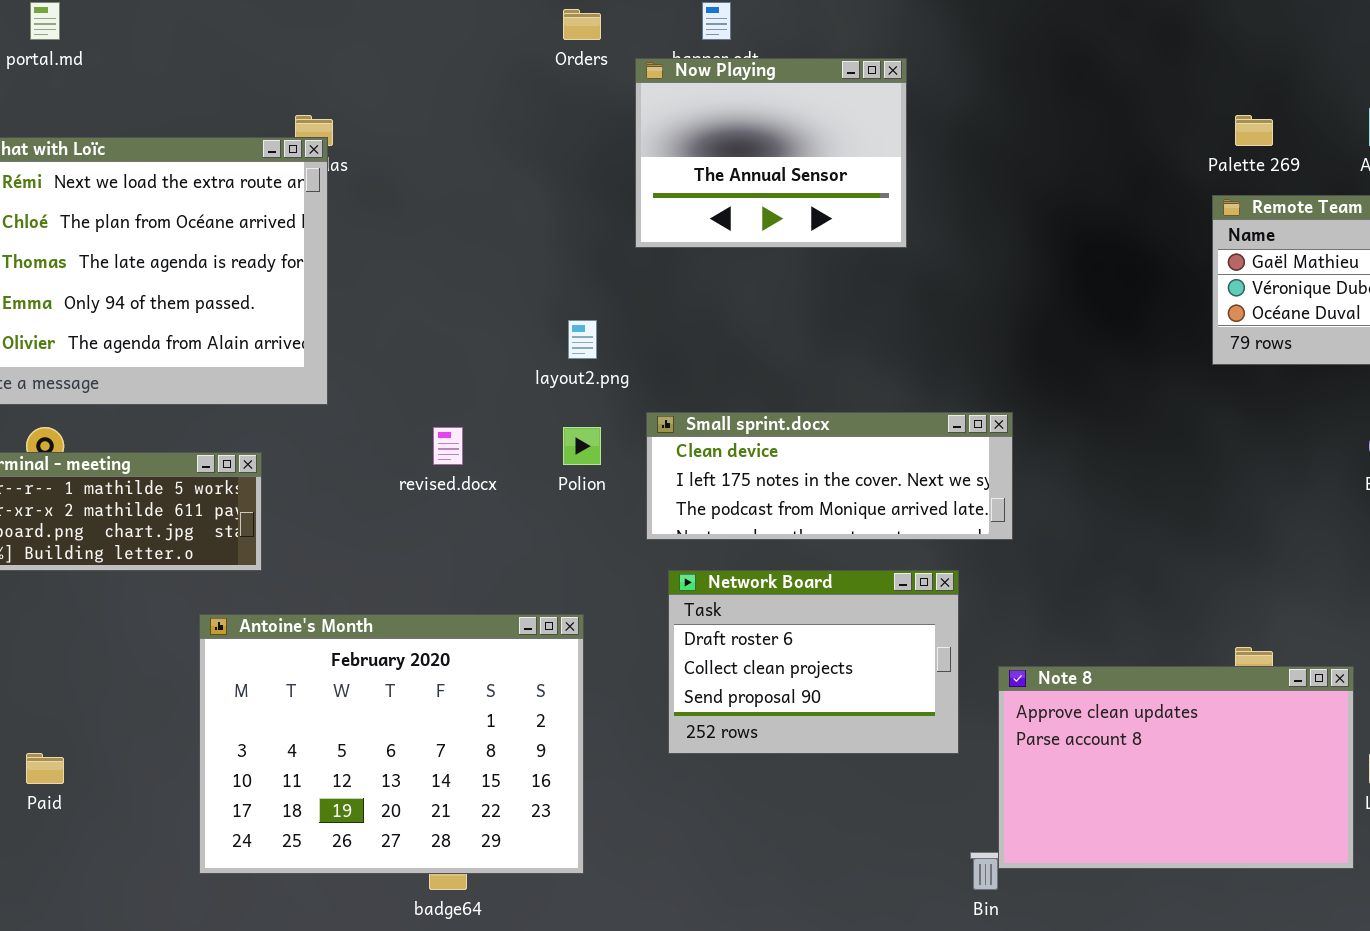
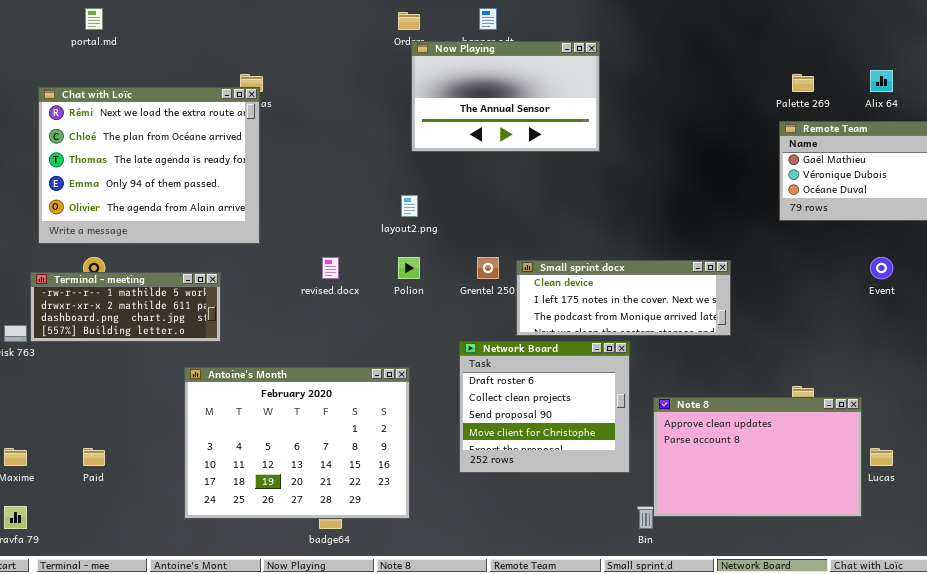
Now Playing: [635,58,907,248] -> [411,41,600,152], resized
Small sprint.docx: [646,412,1013,540] -> [516,260,731,336], moved
Network Board: [668,570,959,754] -> [459,341,630,473], resized

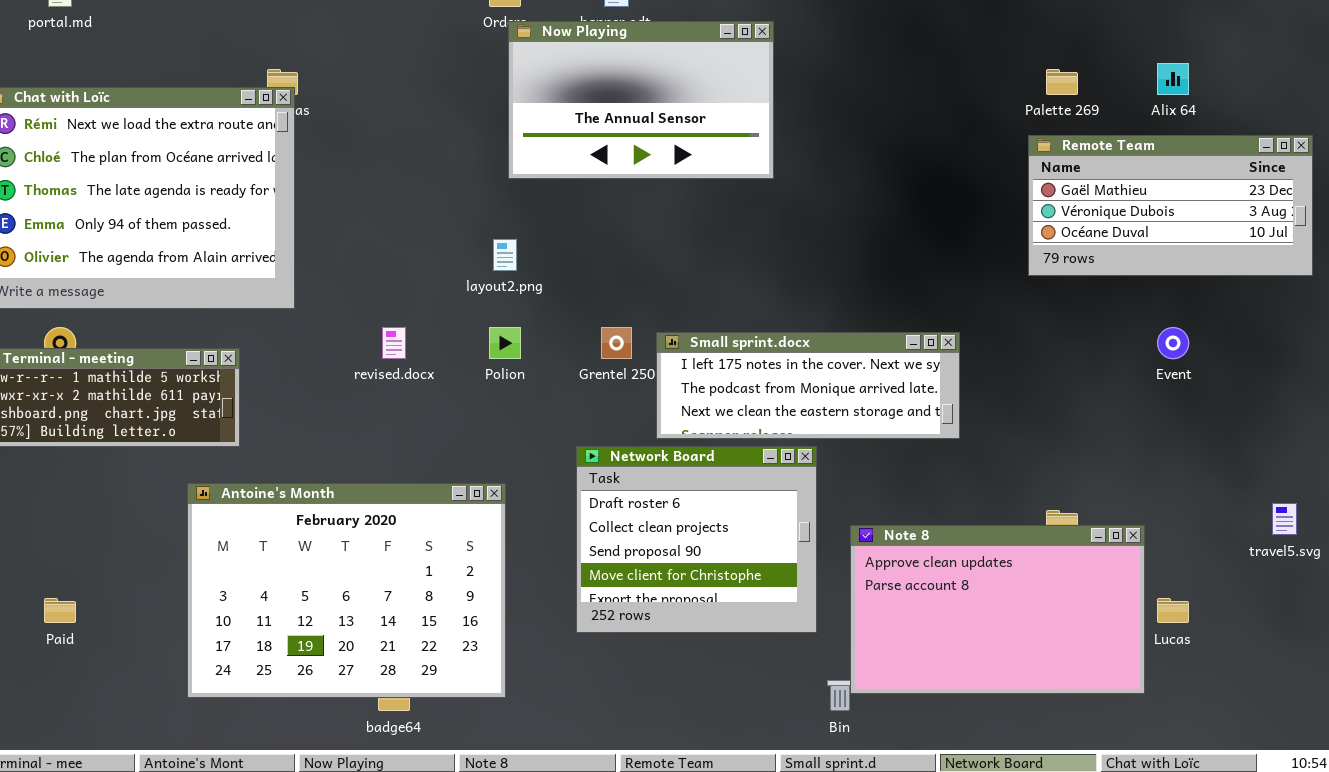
Small sprint.docx: [516,260,731,336] -> [656,332,960,439], scrolled down 1 row

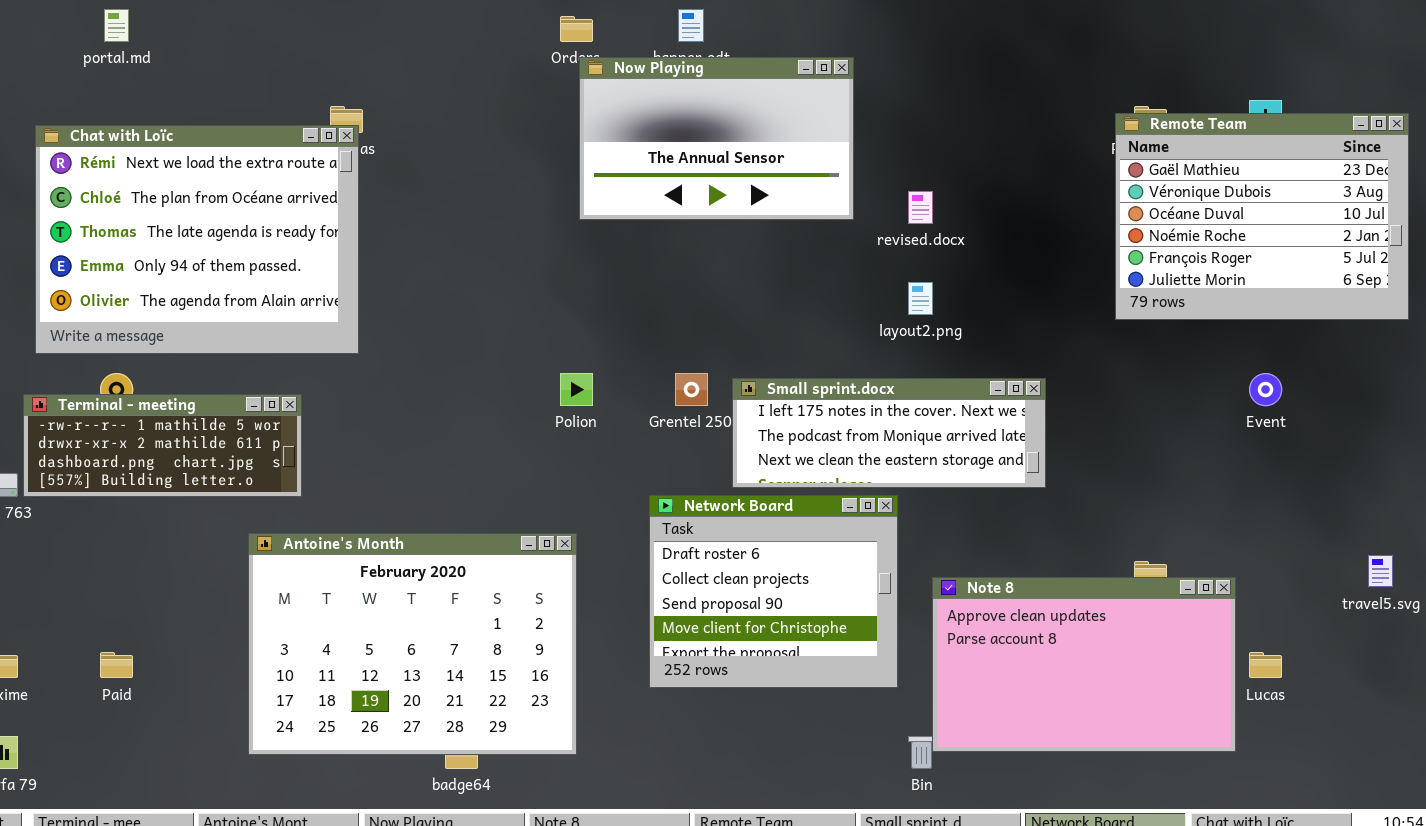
Remote Team: [1028,135,1313,276] -> [1115,113,1409,320], resized
layout2.png: [493,239,517,271] -> [908,282,933,315], moved
revised.docx: [382,327,406,359] -> [908,191,933,224], moved

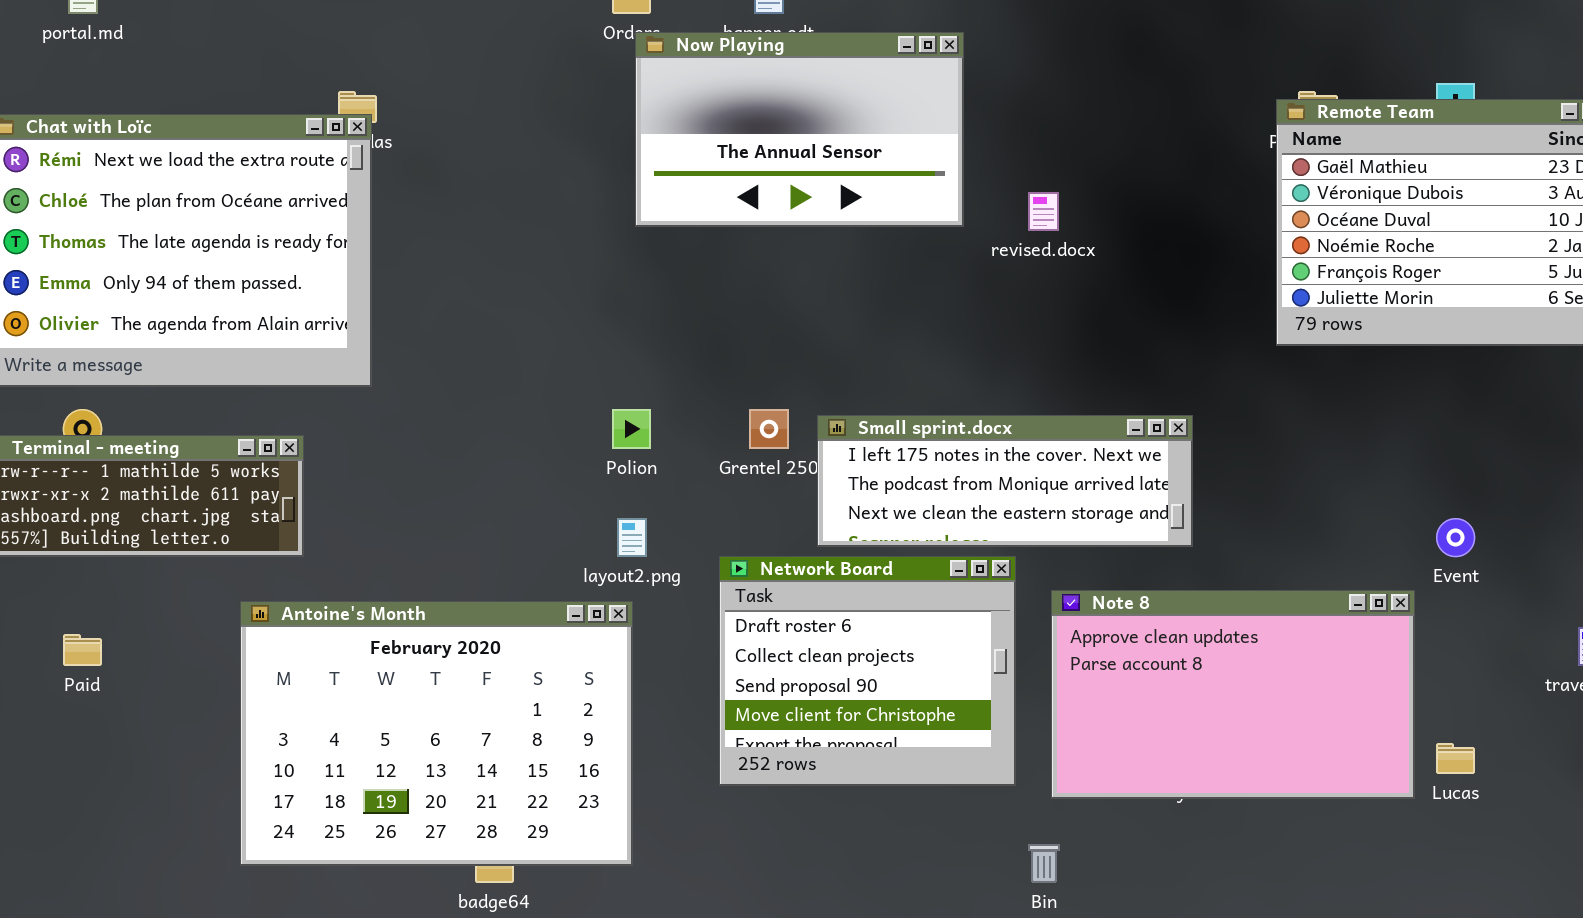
layout2.png: [908,282,933,315] -> [617,518,647,557], moved
Event: [1249,373,1282,406] -> [1436,518,1475,557], moved
Note 8: [932,577,1236,752] -> [1051,590,1415,799], moved
Paid: [100,652,133,678] -> [63,634,102,666], moved

